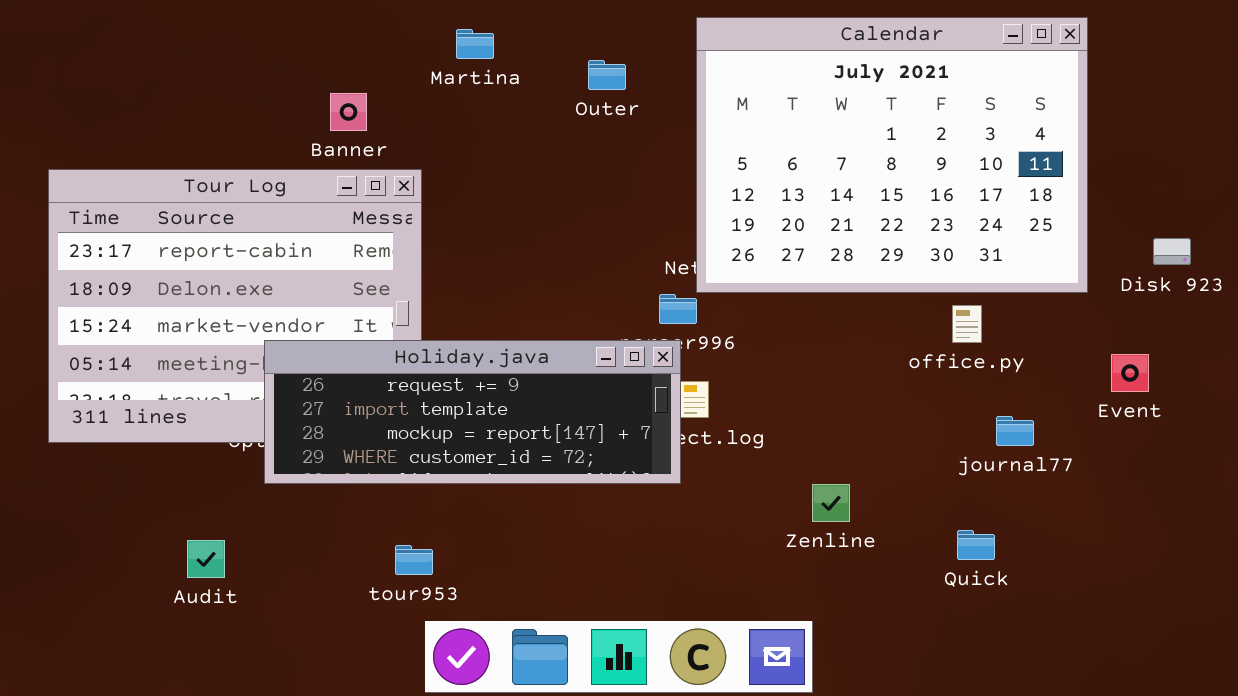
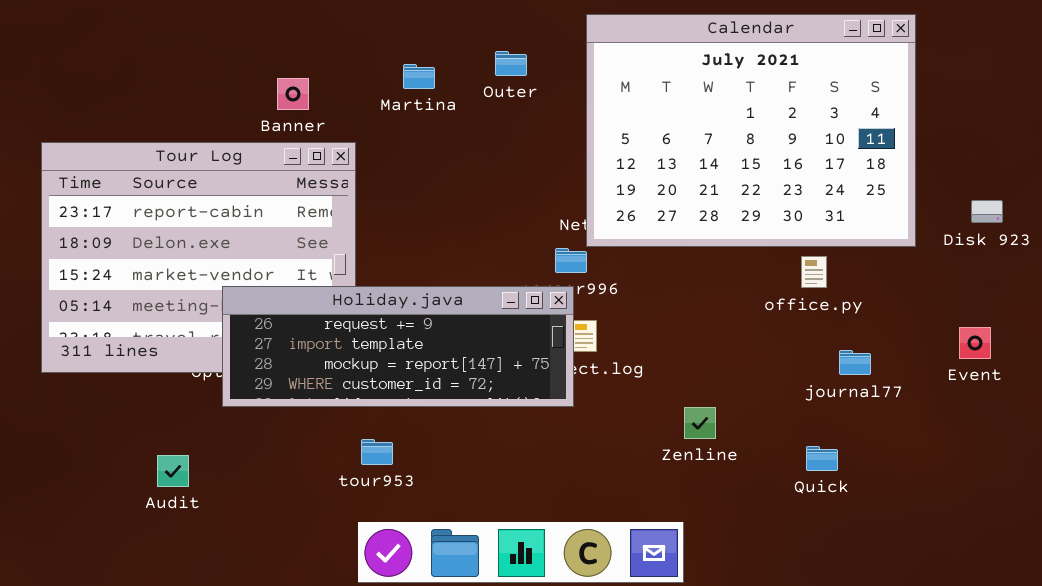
Martina: [456,29,494,59] -> [403,64,435,89], moved
Event: [1111,354,1149,392] -> [959,327,991,359], moved
tour953: [395,545,433,575] -> [361,439,393,465], moved

